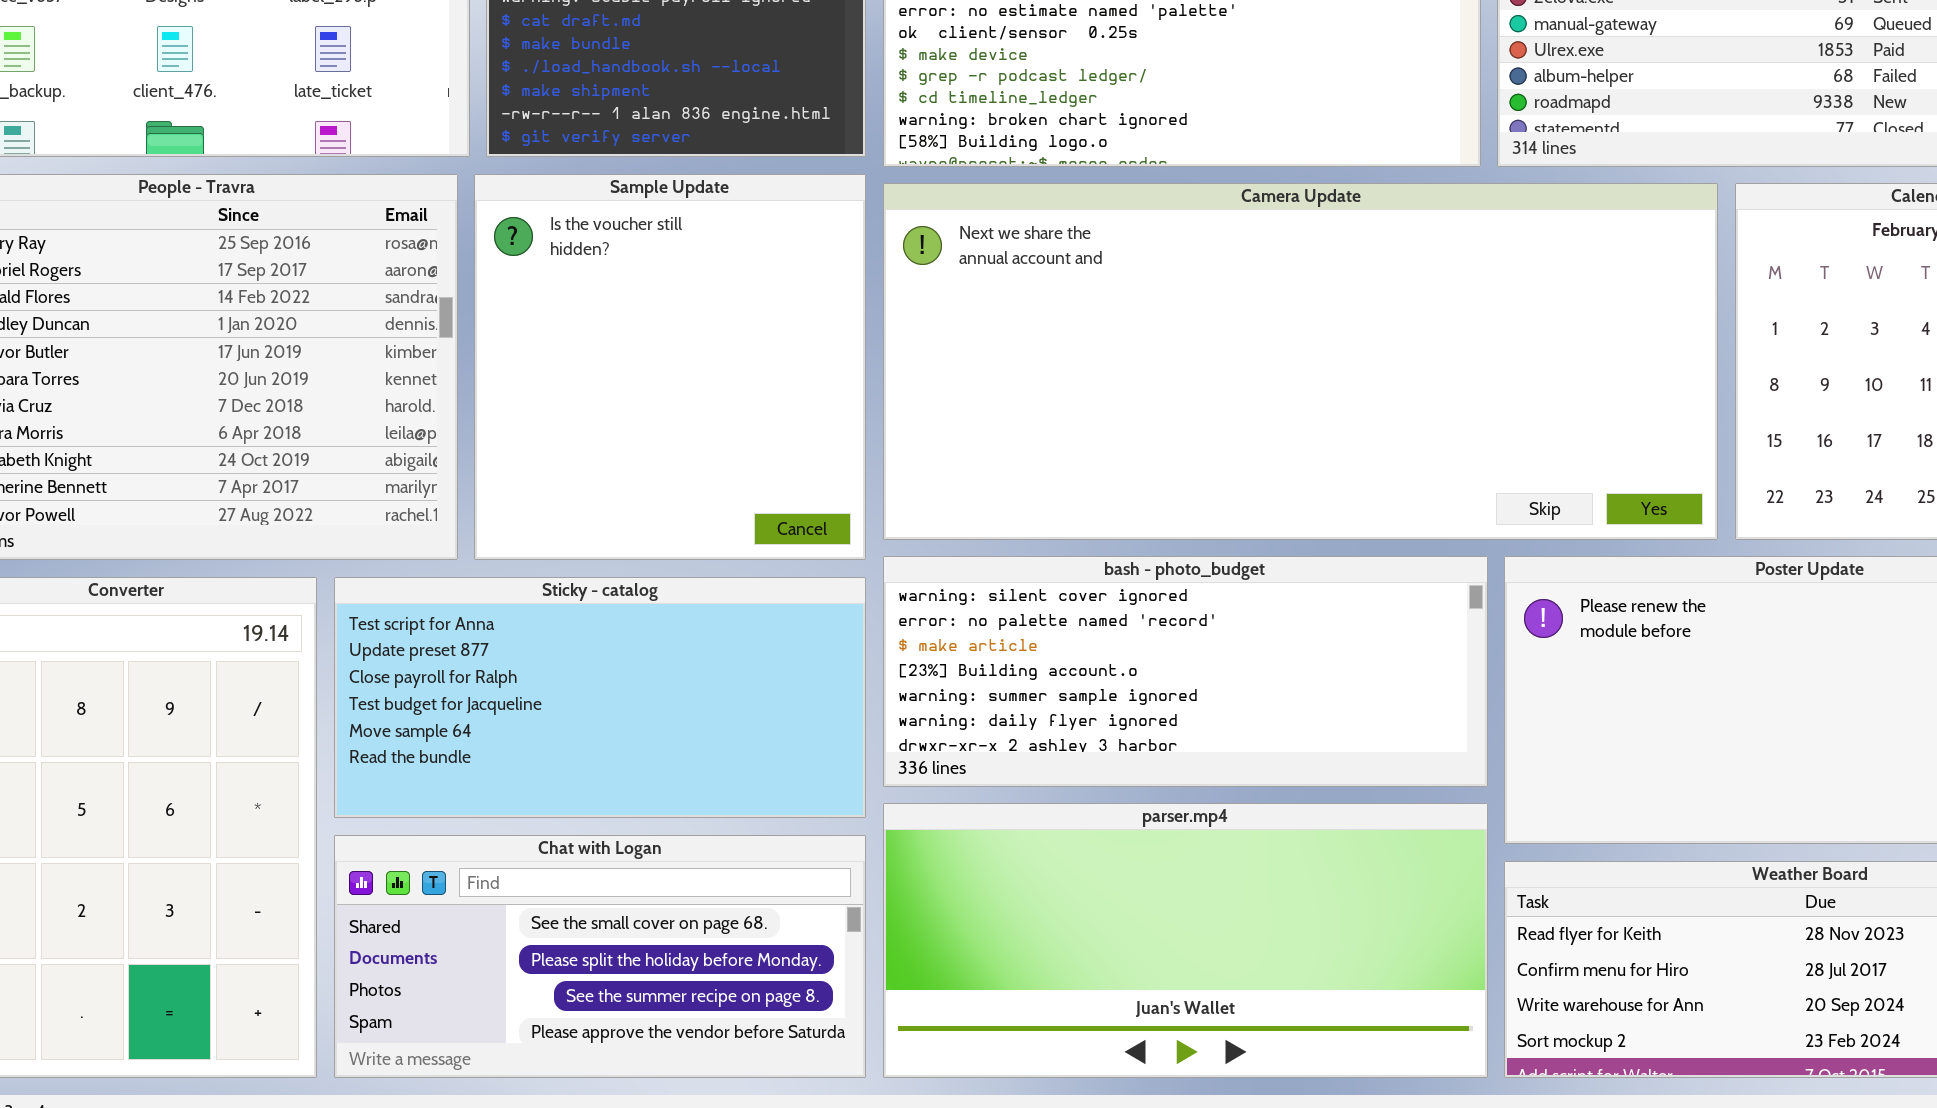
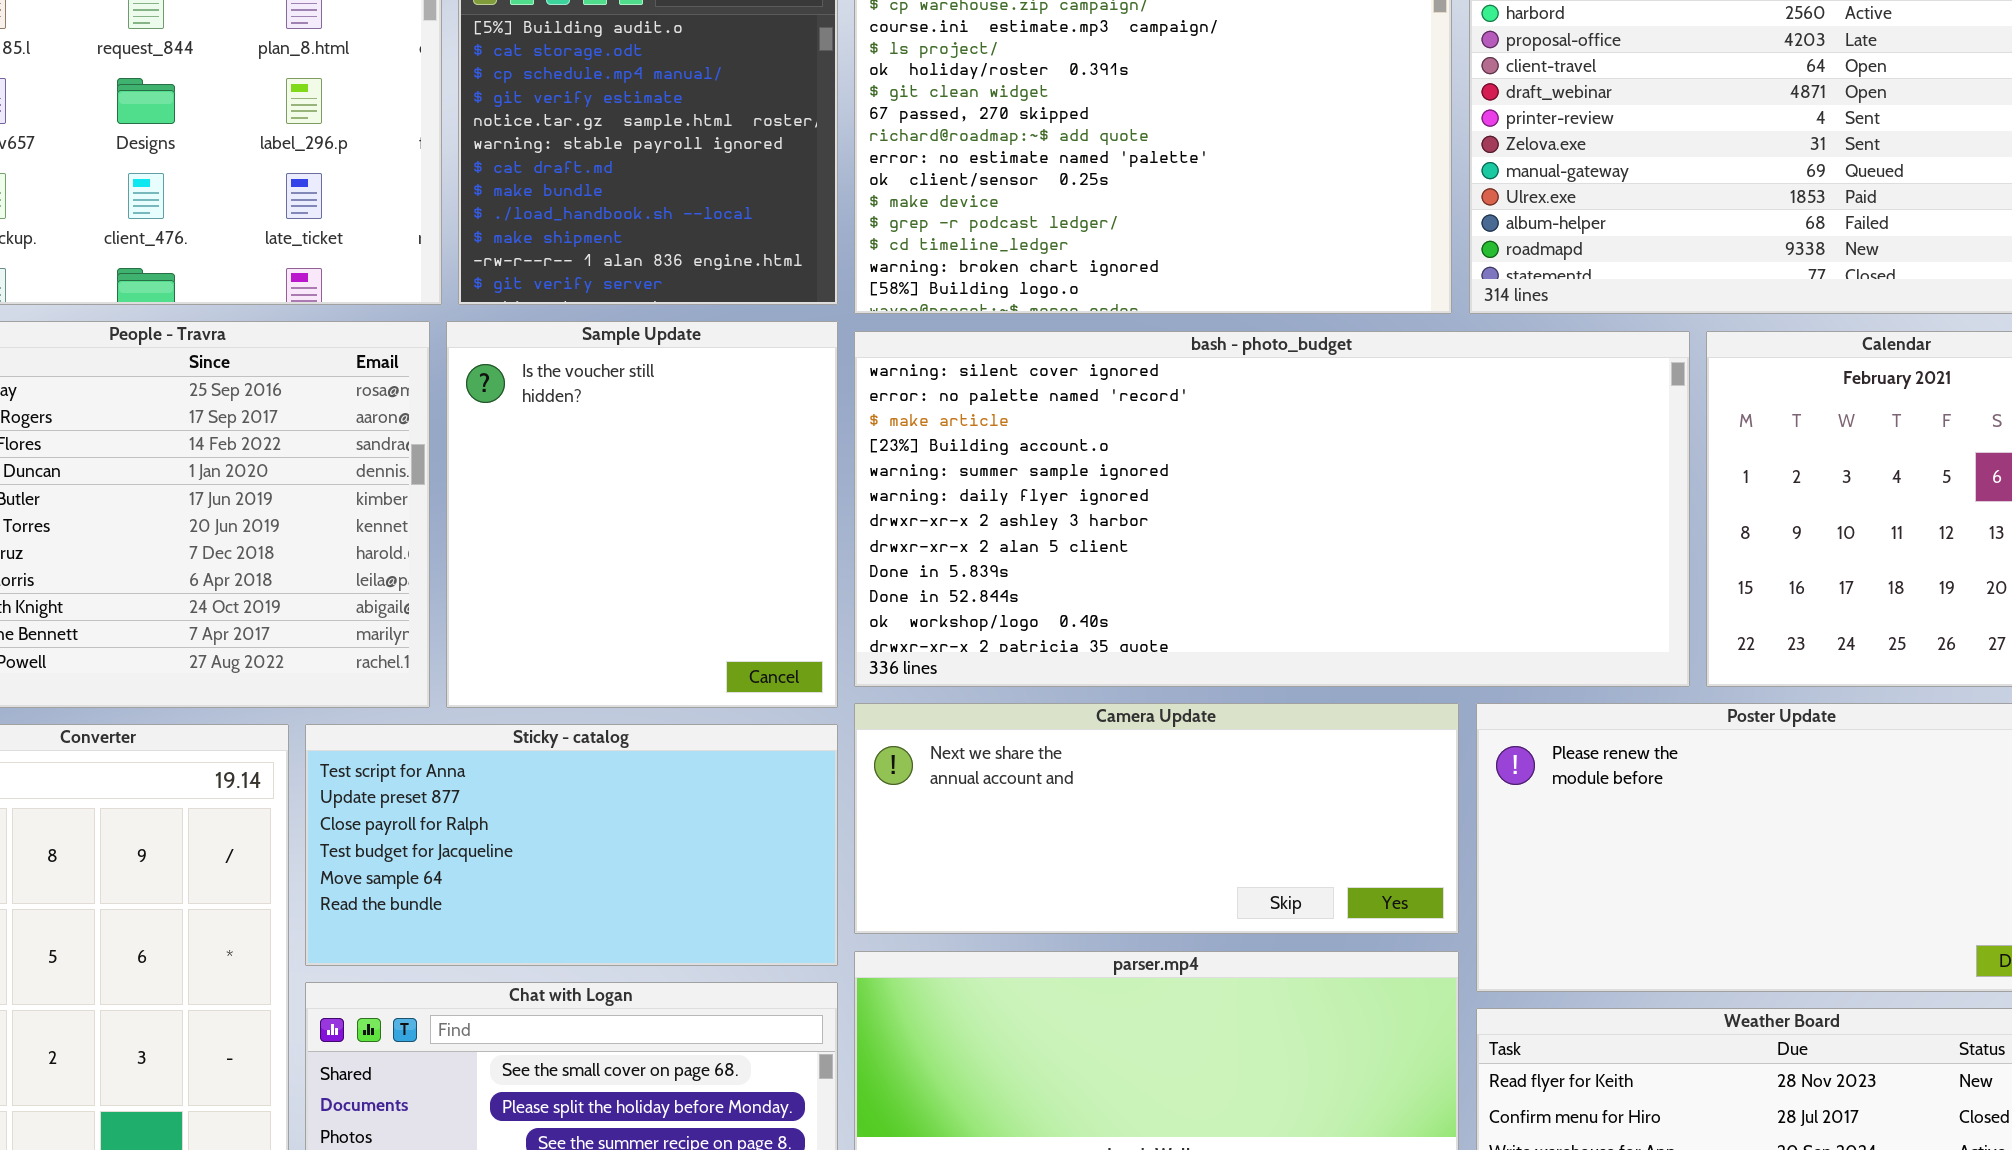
Camera Update: [883,183,1718,540] -> [854,703,1459,934], moved, resized
bash - photo_budget: [883,556,1488,787] -> [854,331,1690,687], moved, resized

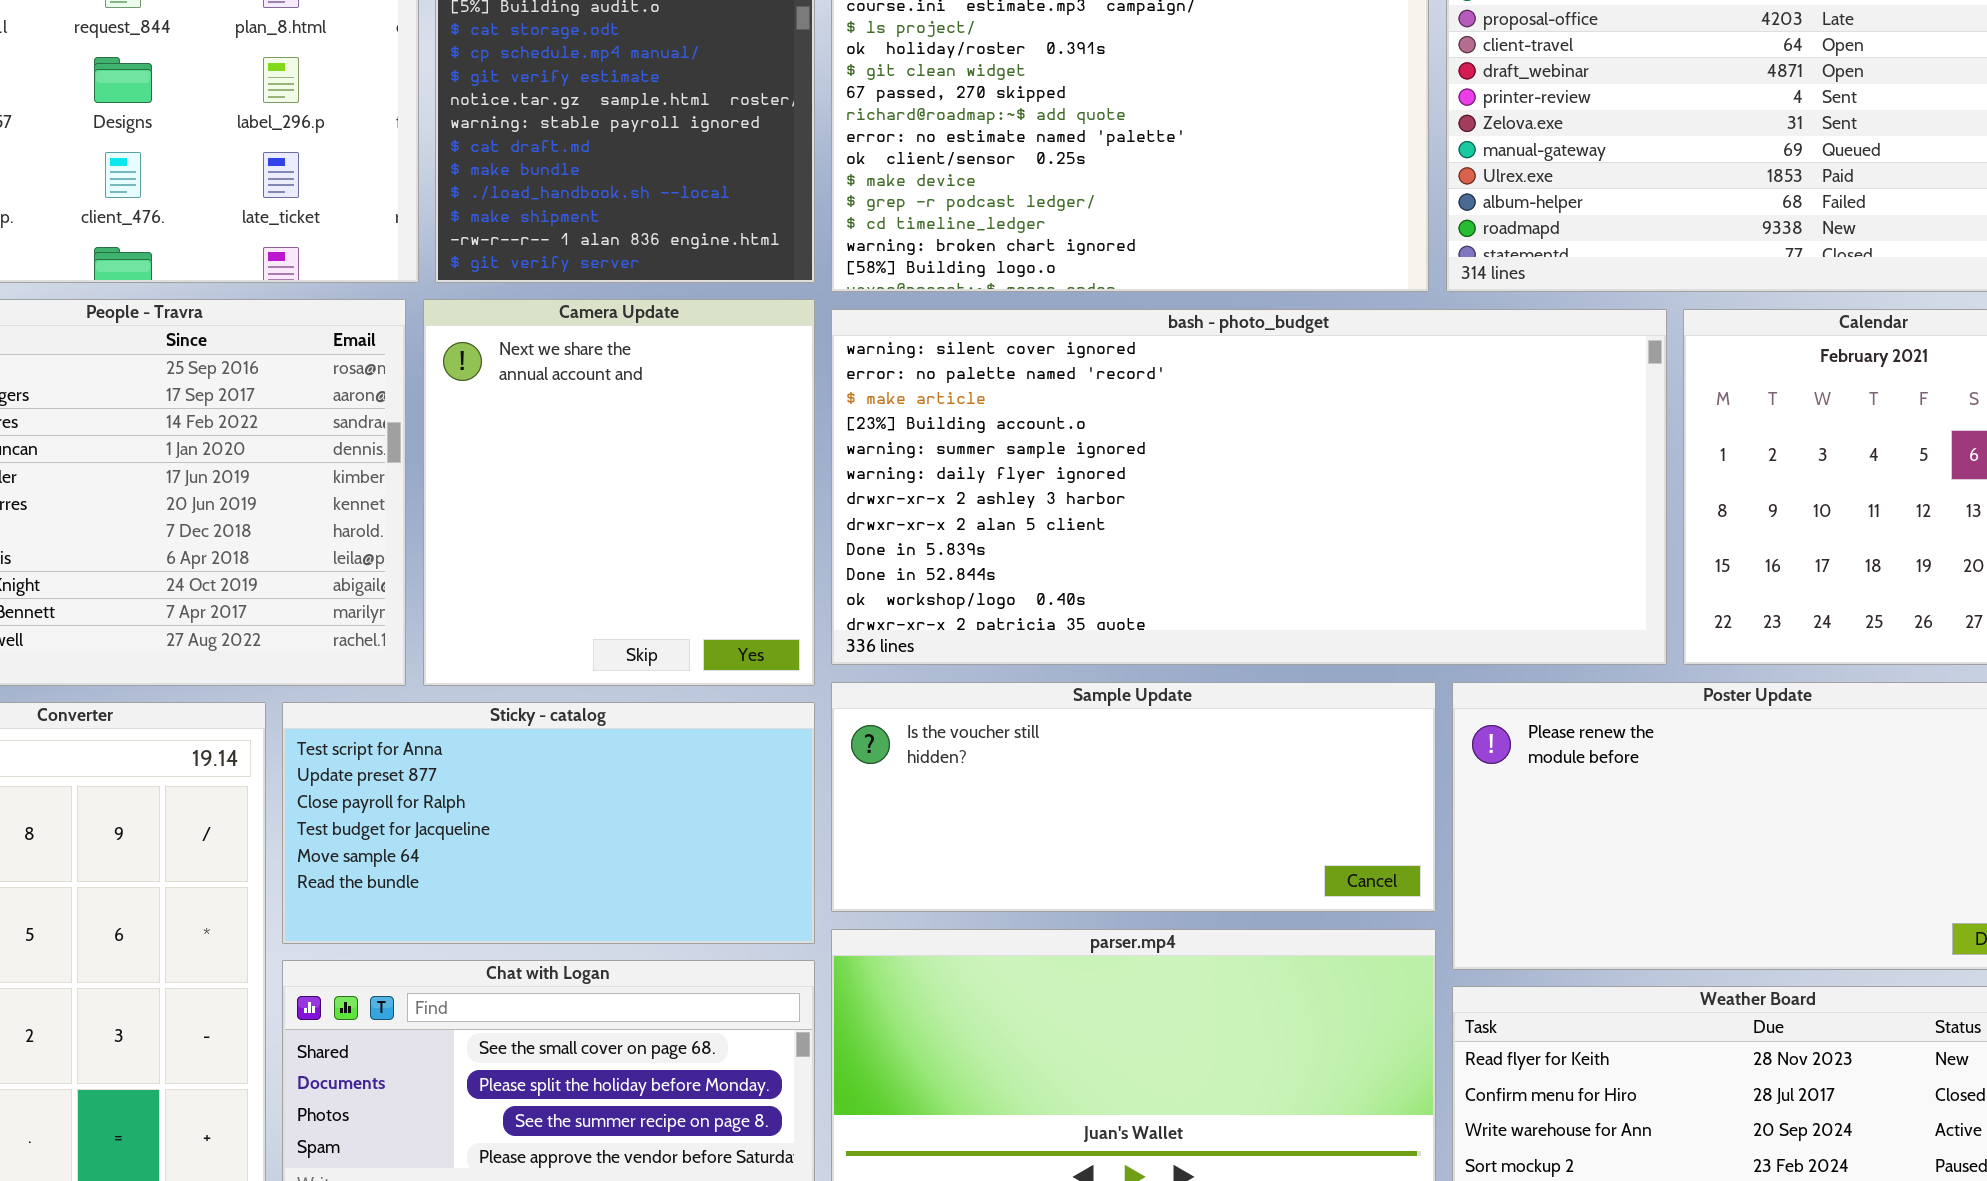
Sample Update: [446,321,838,708] -> [831,682,1436,912], moved, resized
Camera Update: [854,703,1459,934] -> [423,299,815,686], moved, resized

